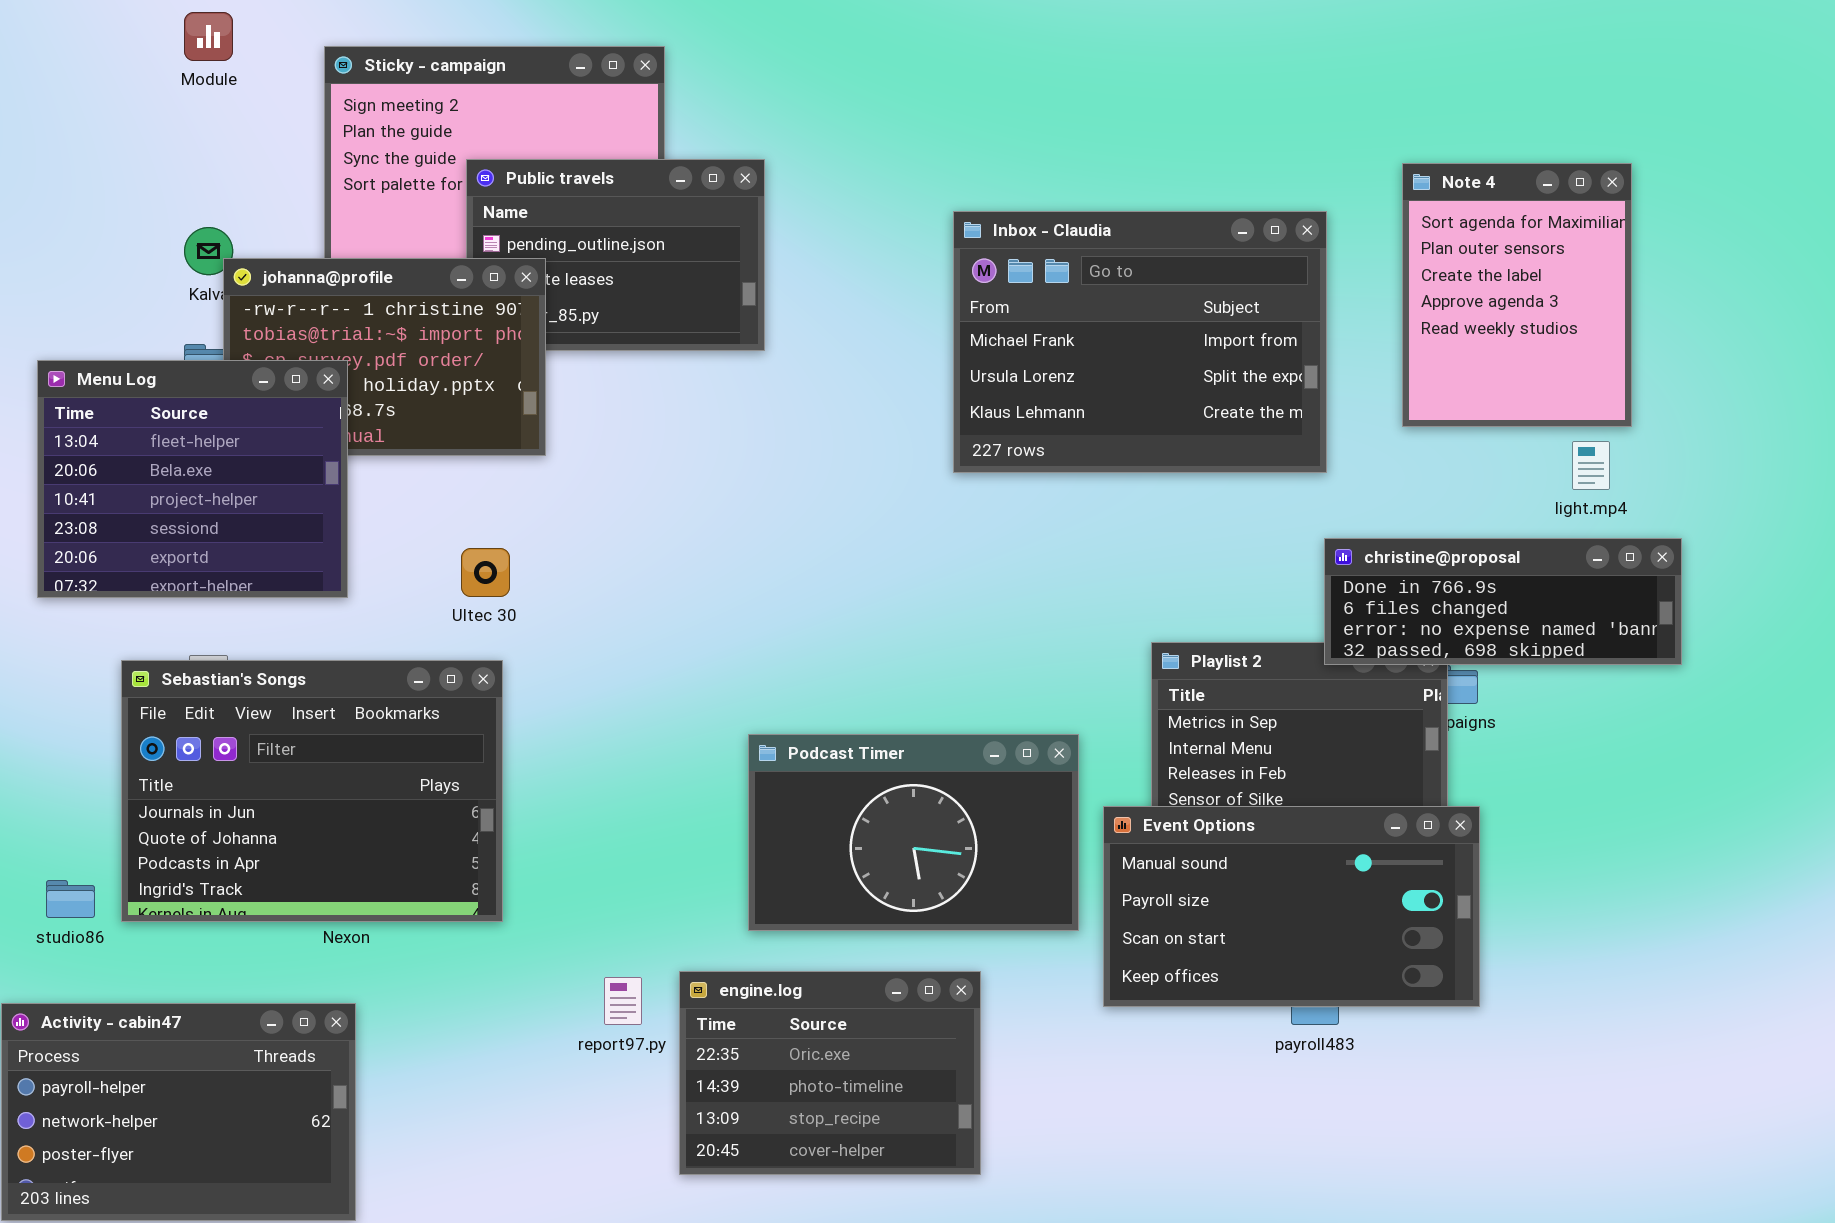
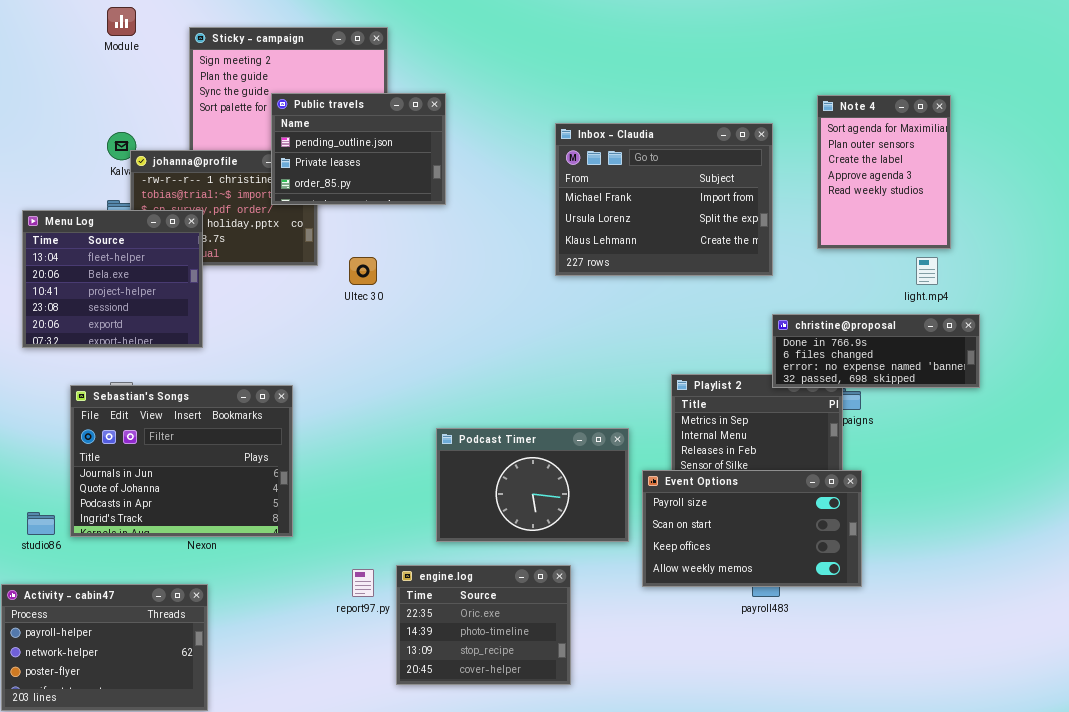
Public travels: [466,159,765,351] -> [271,93,446,205], raised
Ultec 30: [461,548,510,597] -> [349,257,377,285], moved
Event Options: [1103,806,1480,1007] -> [642,470,862,587], scrolled down 1 row

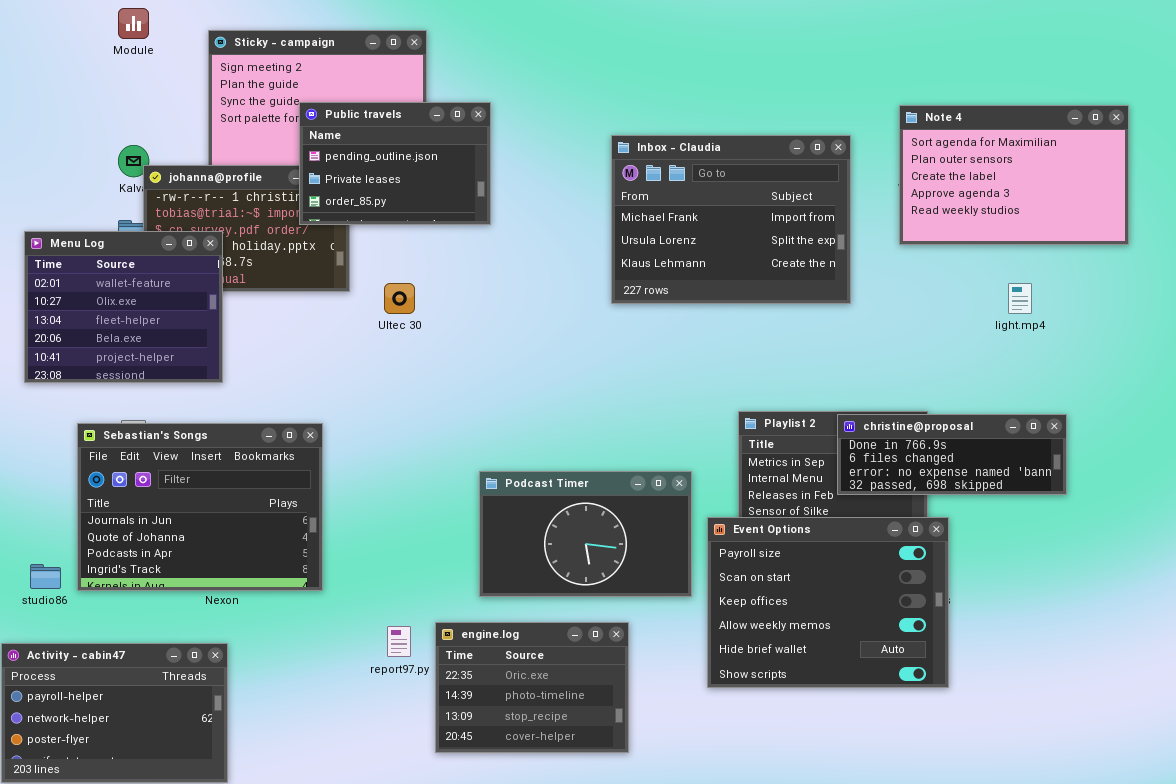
Note 4: [817,95,951,249] -> [899,105,1129,245], resized
Menu Log: [22,210,203,348] -> [24,231,223,383], scrolled up 2 rows
christine@proposal: [772,314,980,388] -> [837,414,1067,495], moved
Event Options: [642,470,862,587] -> [707,517,949,688], resized

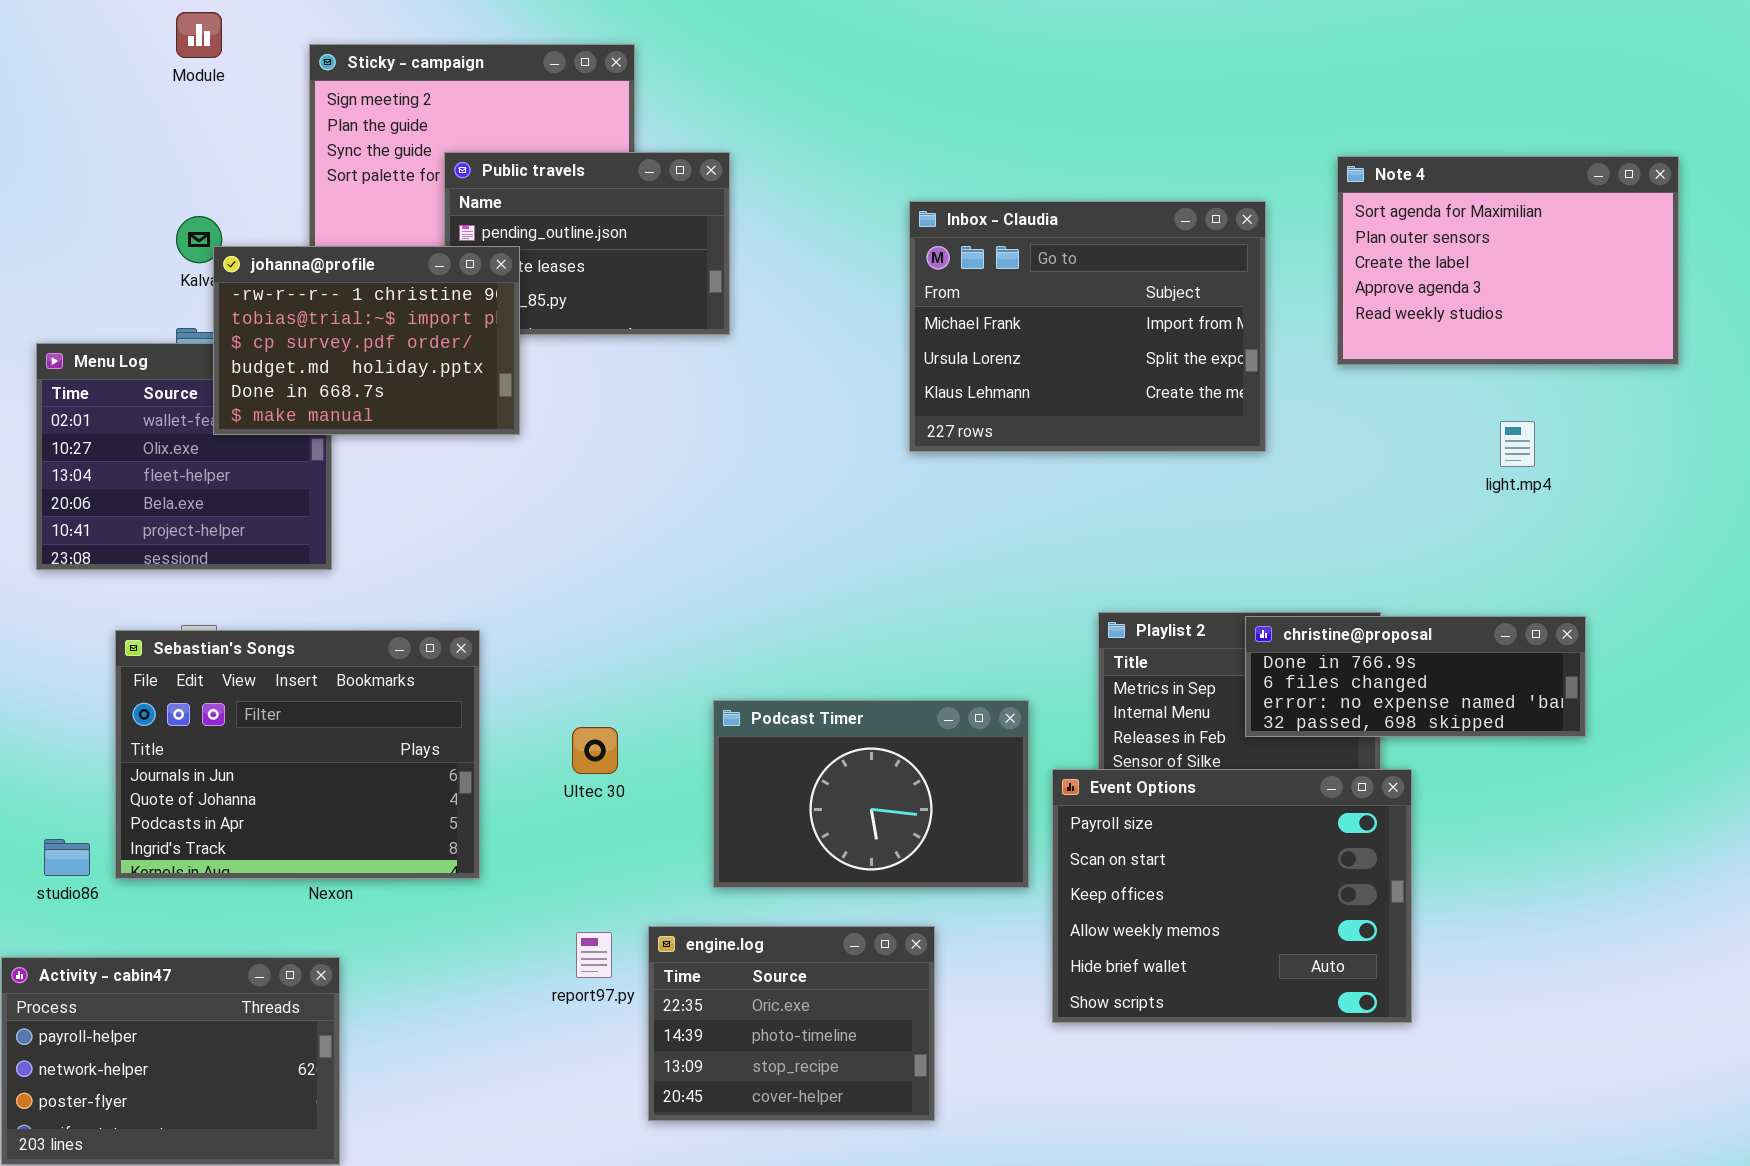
johanna@profile: [143,165,350,292] -> [213,246,520,435], raised
Ultec 30: [384,283,415,314] -> [572,727,618,774], moved

